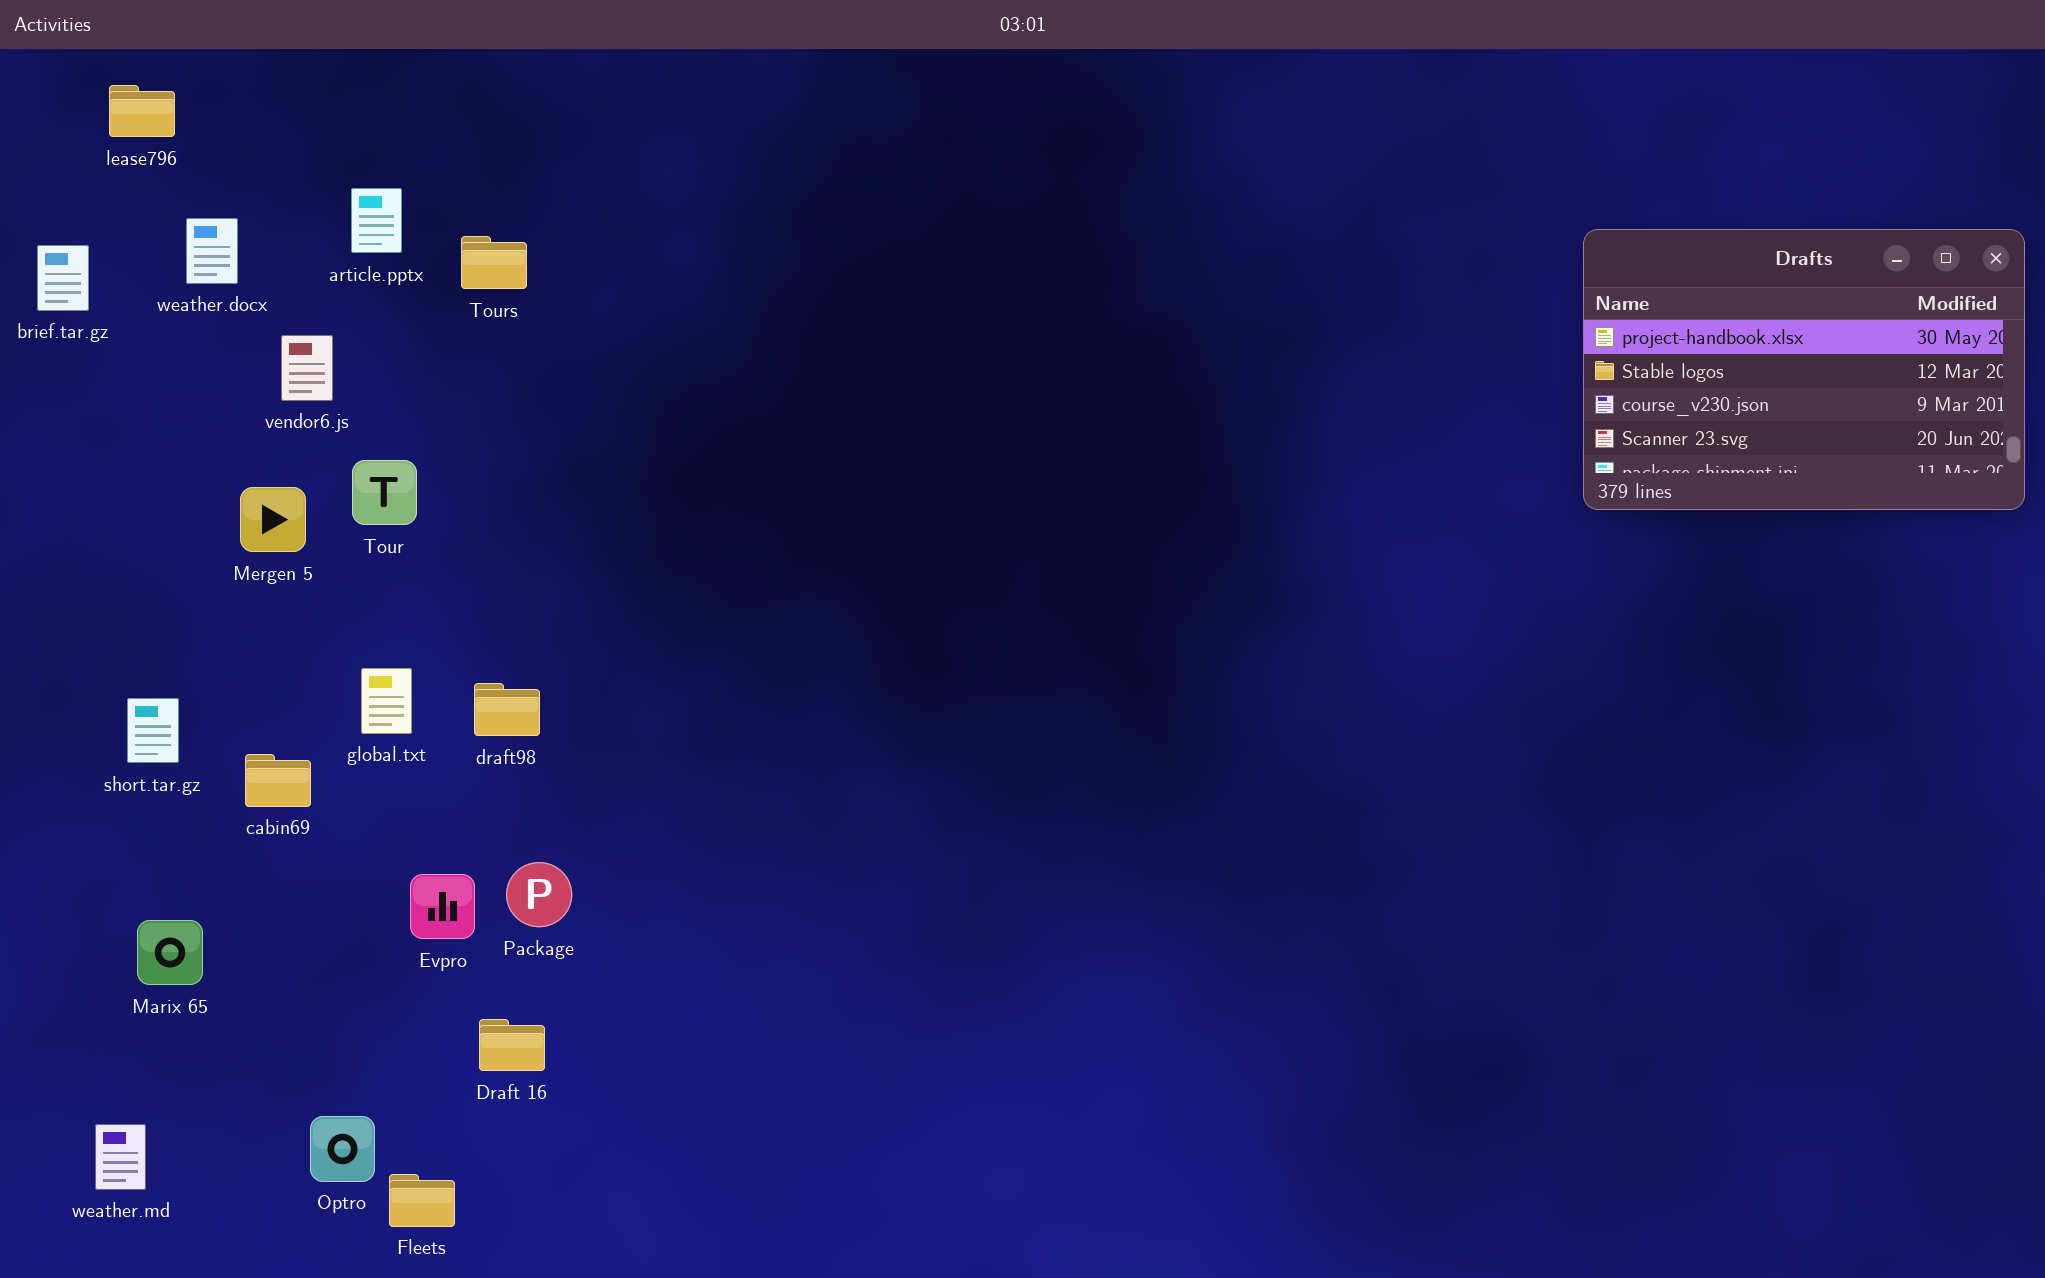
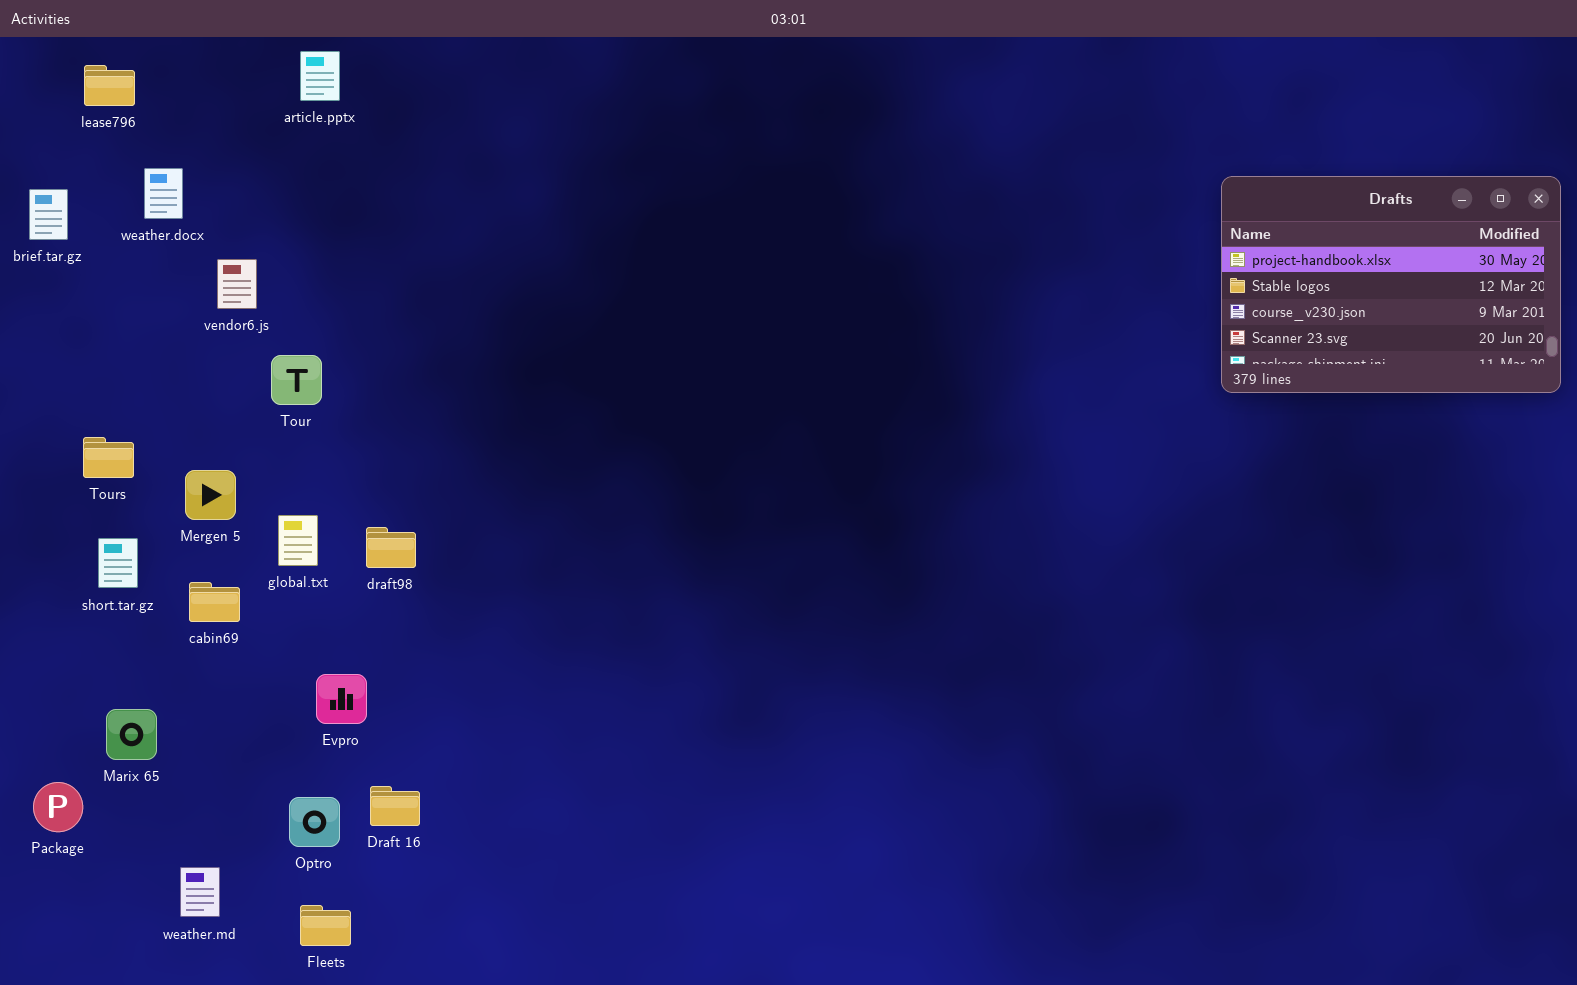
article.pptx: [351,188,402,253] -> [300,51,340,101], moved
Tours: [461,236,527,289] -> [83,437,134,478], moved
Mergen 5: [240,487,306,552] -> [185,470,236,520], moved
Package: [506,862,572,927] -> [33,782,83,832], moved
Optro: [310,1116,375,1182] -> [289,797,340,847], moved
weather.md: [95,1124,146,1190] -> [180,867,220,917], moved

